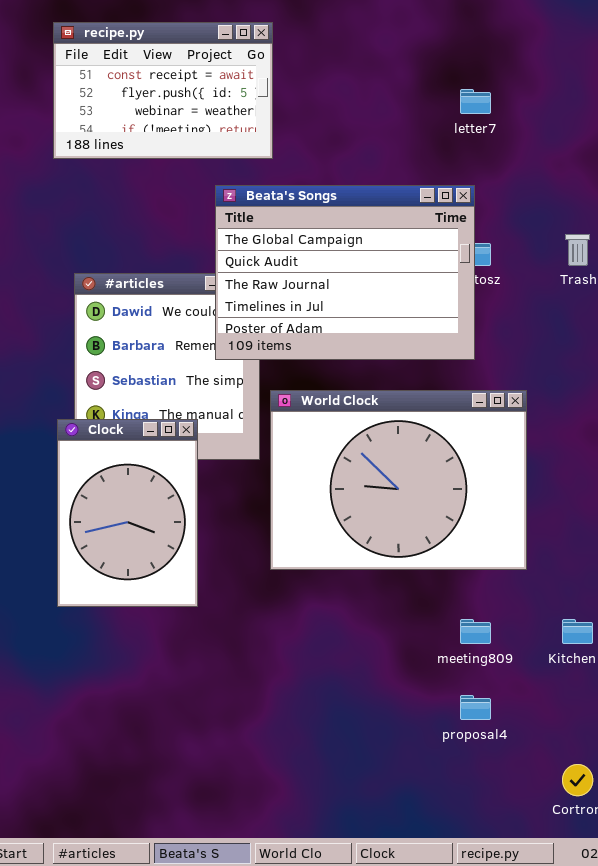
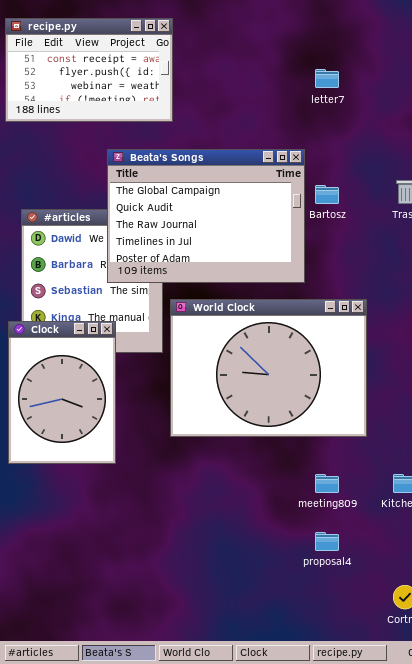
Beata's Songs: [215,185,475,360] -> [107,149,305,283], moved

